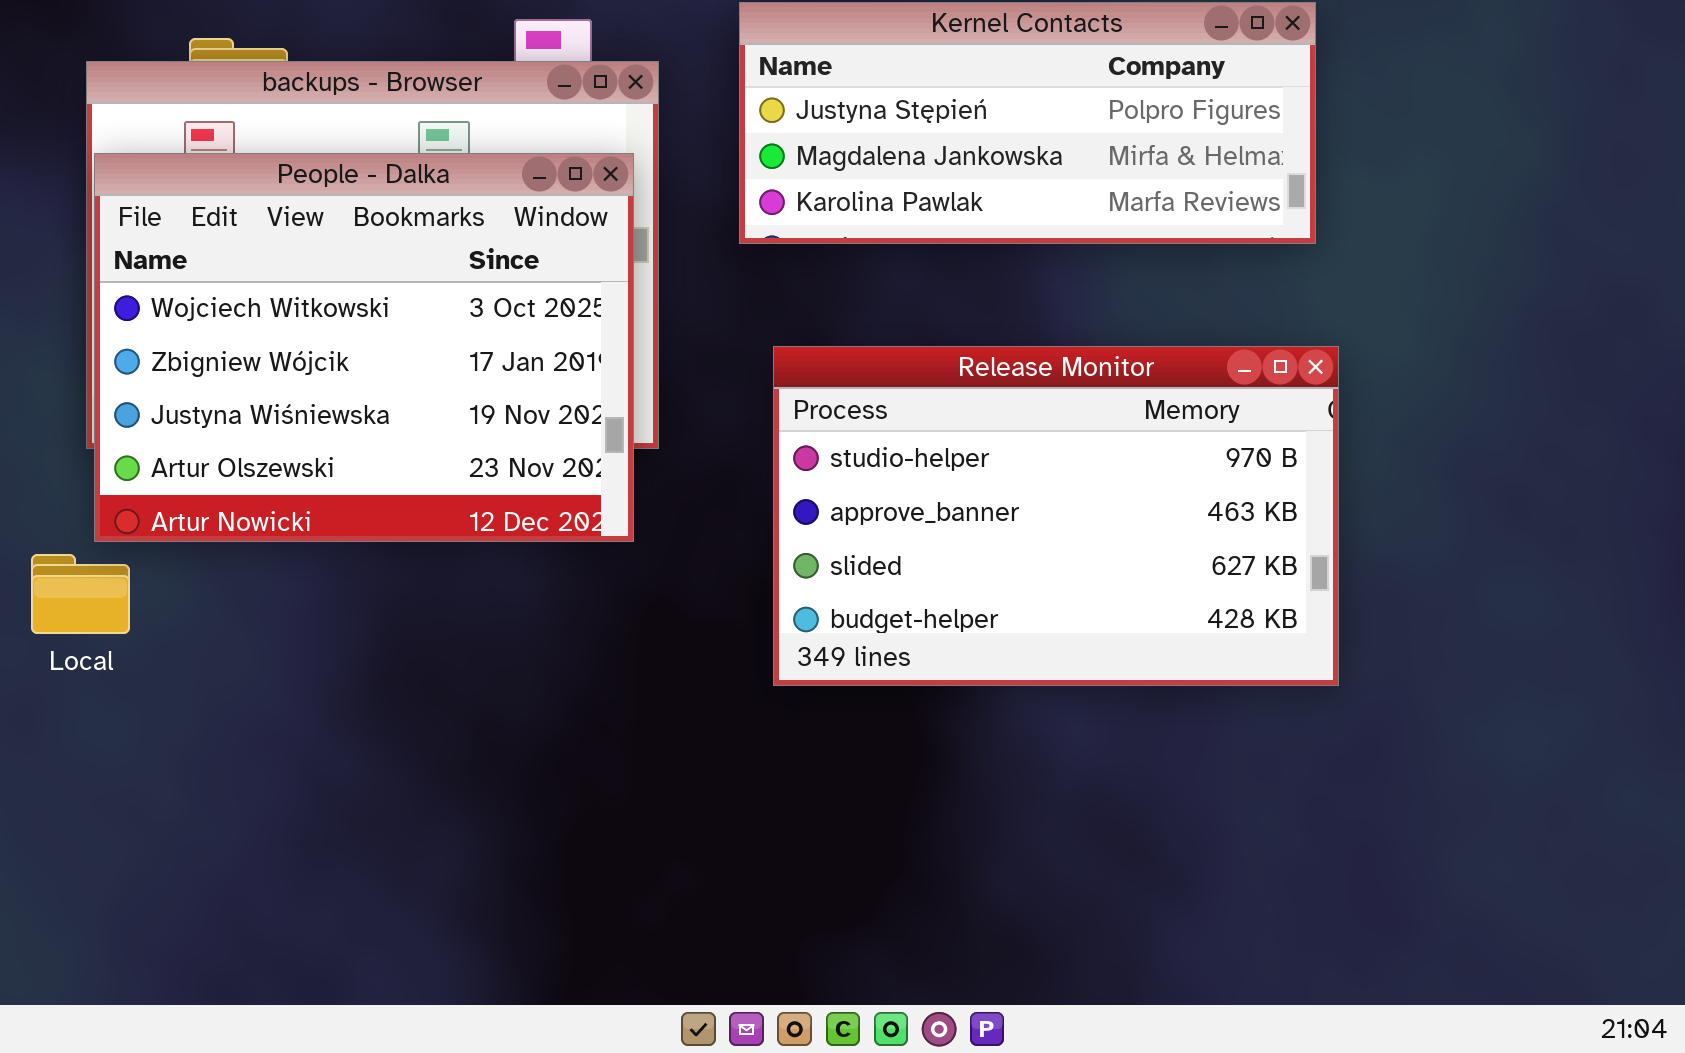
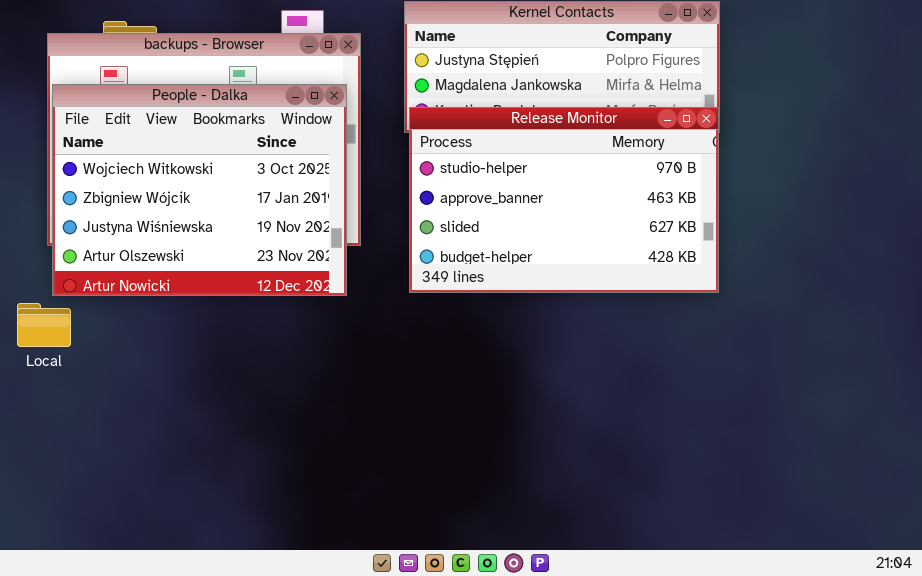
Release Monitor: [773,346,1339,686] -> [409,107,719,293], moved

